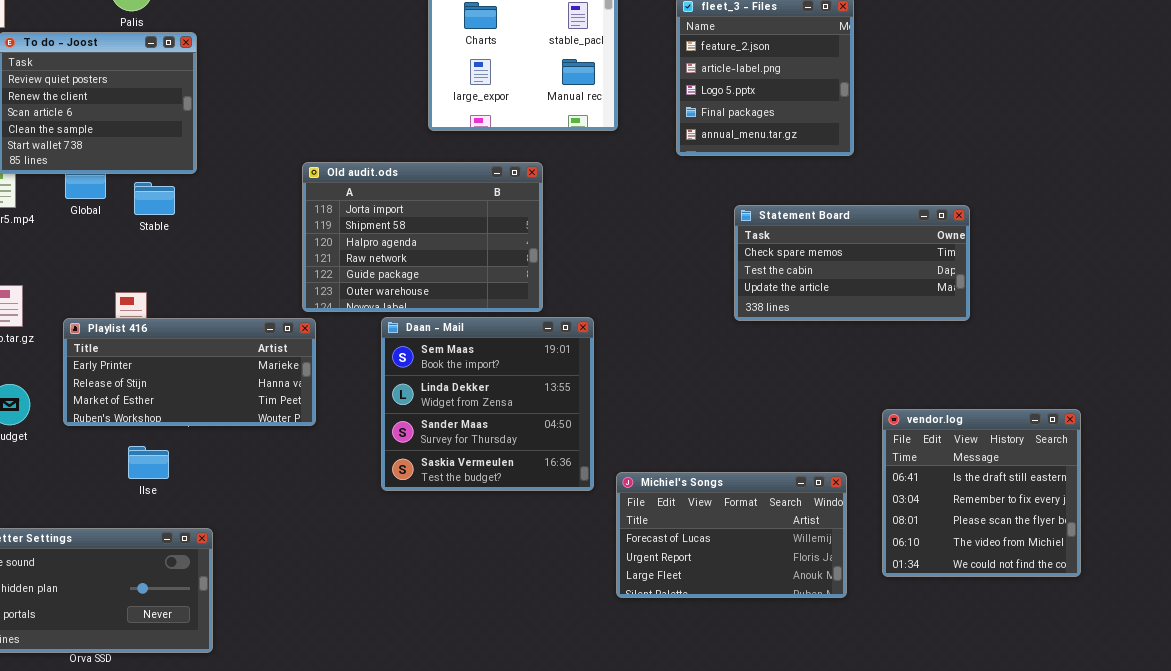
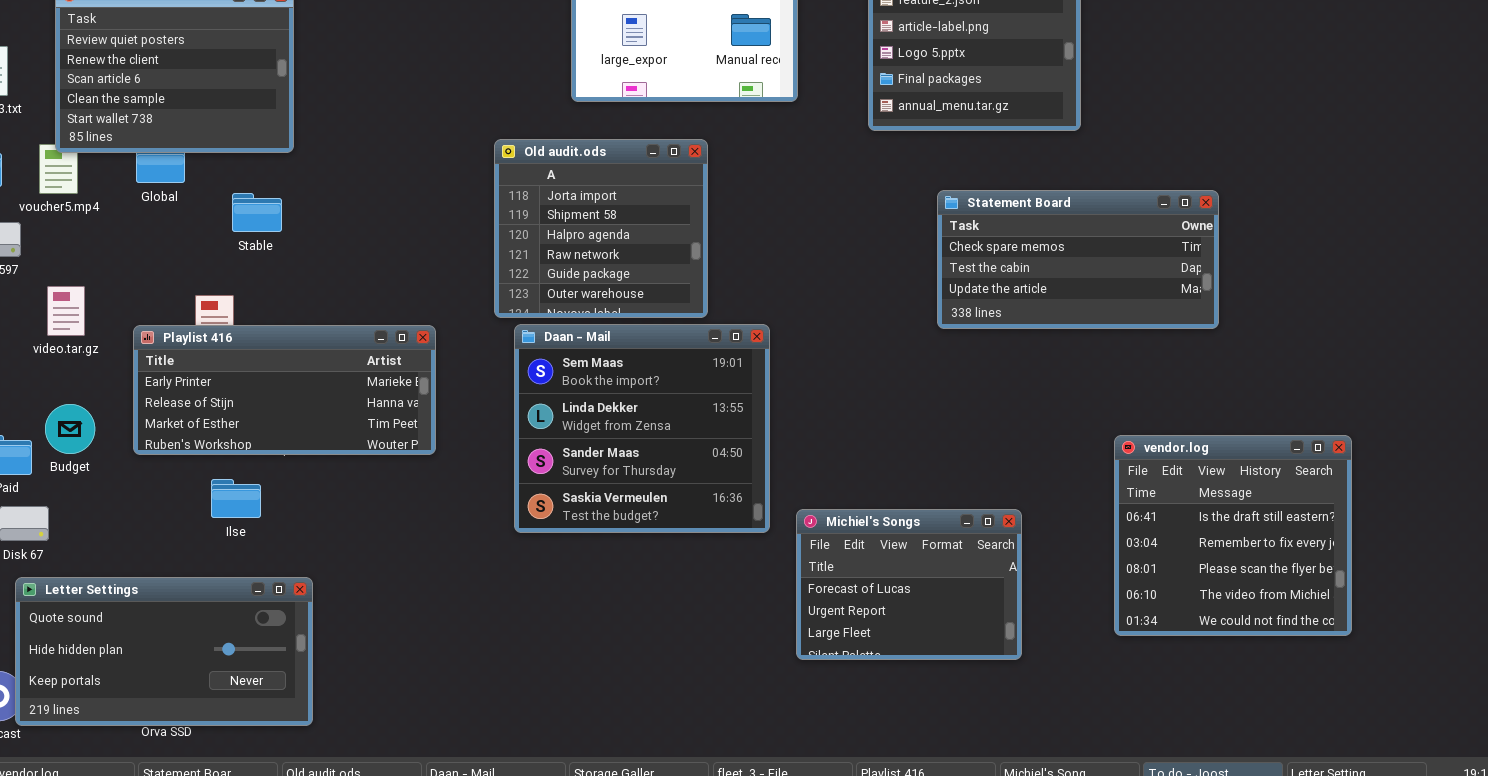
Old audit.ods: [302,162,543,312] -> [494,139,708,318], resized
Stable: [134,182,175,215] -> [232,193,282,232], moved
Michiel's Songs: [616,472,847,598] -> [796,509,1022,660], resized

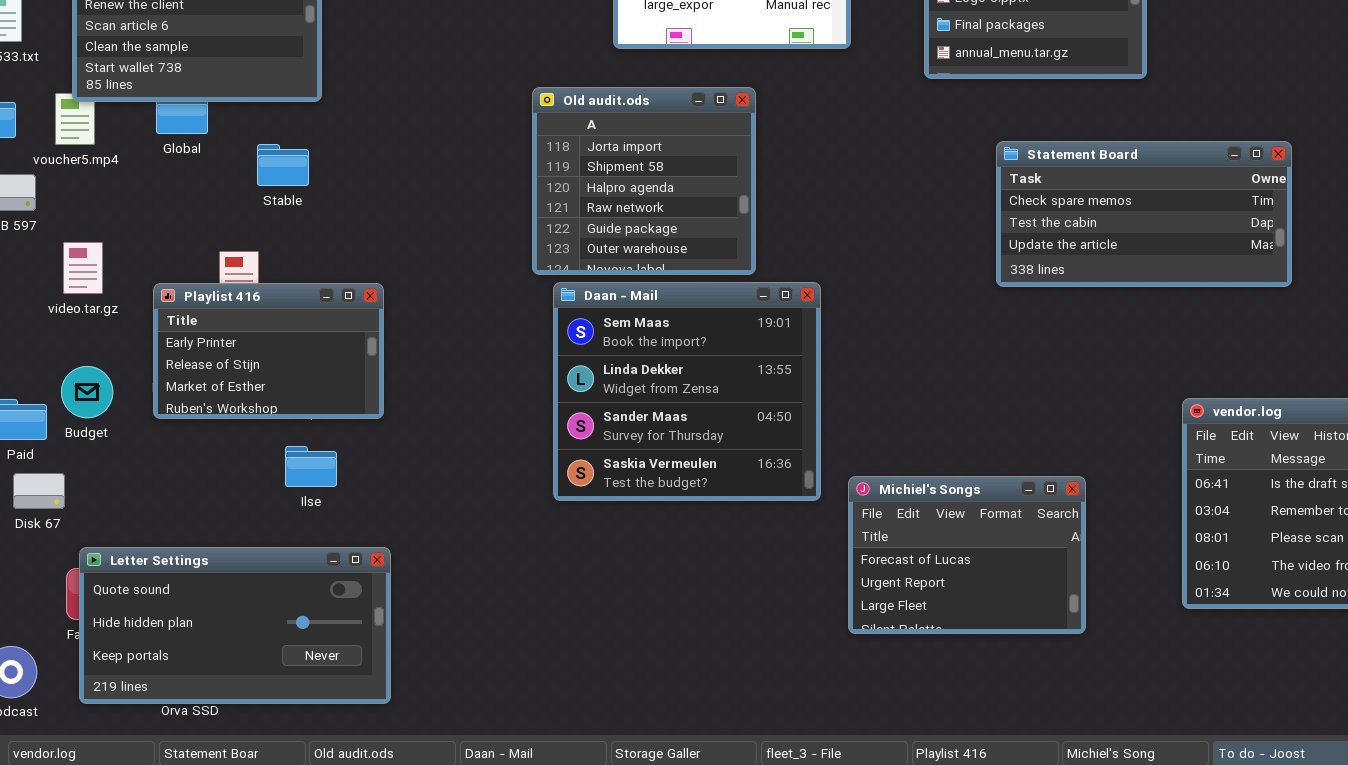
Playlist 416: [133,325,436,455] -> [153,283,384,419], resized
Ilse: [211,479,261,518] -> [285,446,337,487], moved
Letter Settings: [15,577,313,726] -> [79,547,391,704], moved

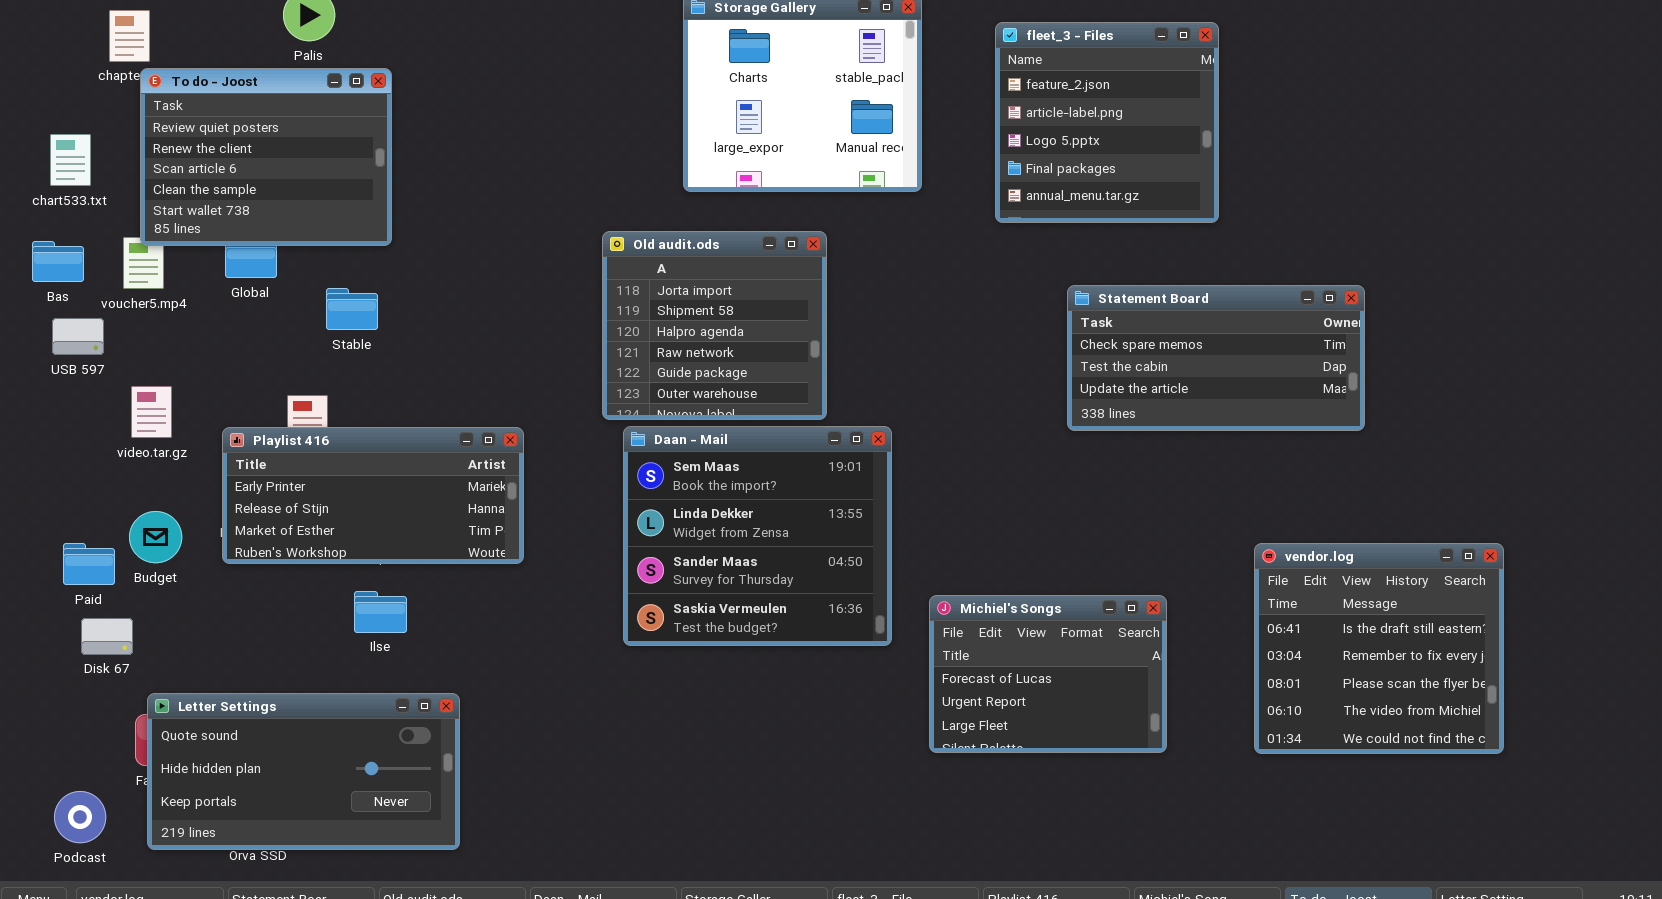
Playlist 416: [153,283,384,419] -> [222,427,524,564], resized
Michiel's Songs: [848,476,1086,634] -> [929,595,1167,753], moved

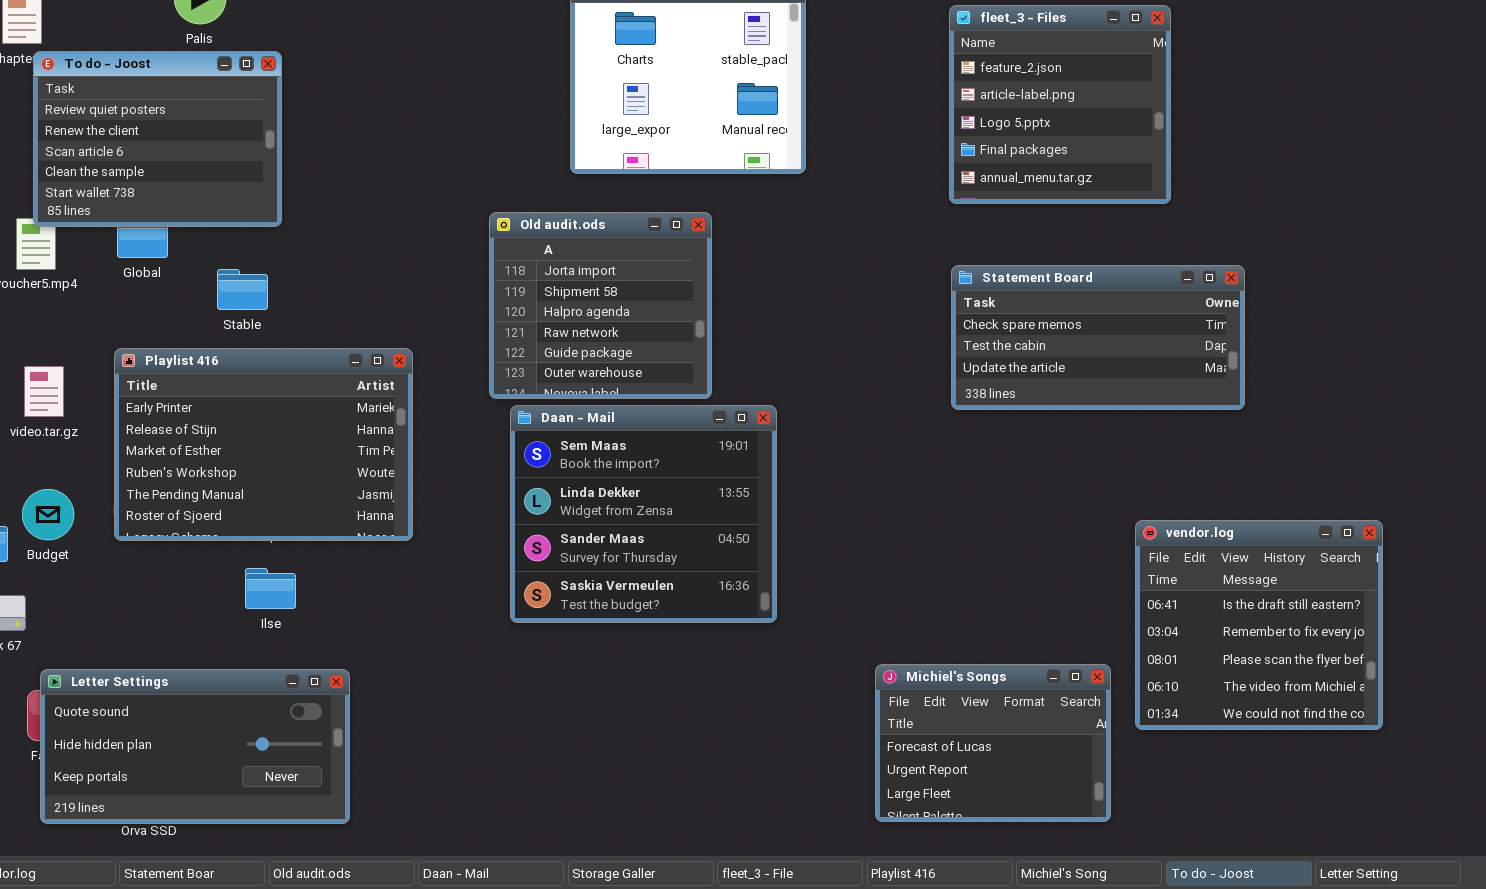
fleet_3 - Files: [995,22,1219,223] -> [949,5,1171,204], moved
Playlist 416: [222,427,524,564] -> [114,348,413,541], resized
Michiel's Songs: [929,595,1167,753] -> [875,664,1111,822], moved

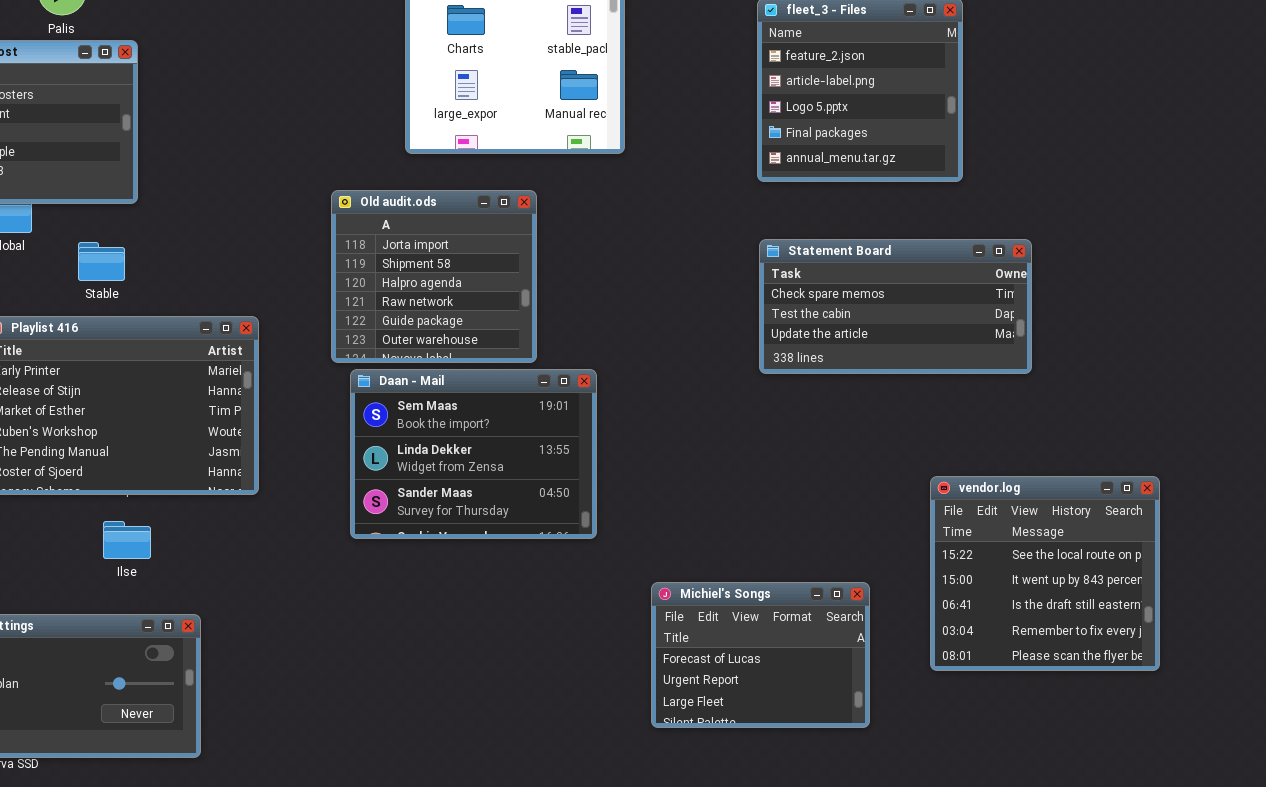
Daan - Mail: [510,405,777,623] -> [350,369,597,539], resized
vendor.log: [1135,520,1383,730] -> [930,476,1160,671], scrolled up 2 rows
Michiel's Songs: [875,664,1111,822] -> [651,582,870,728], moved

